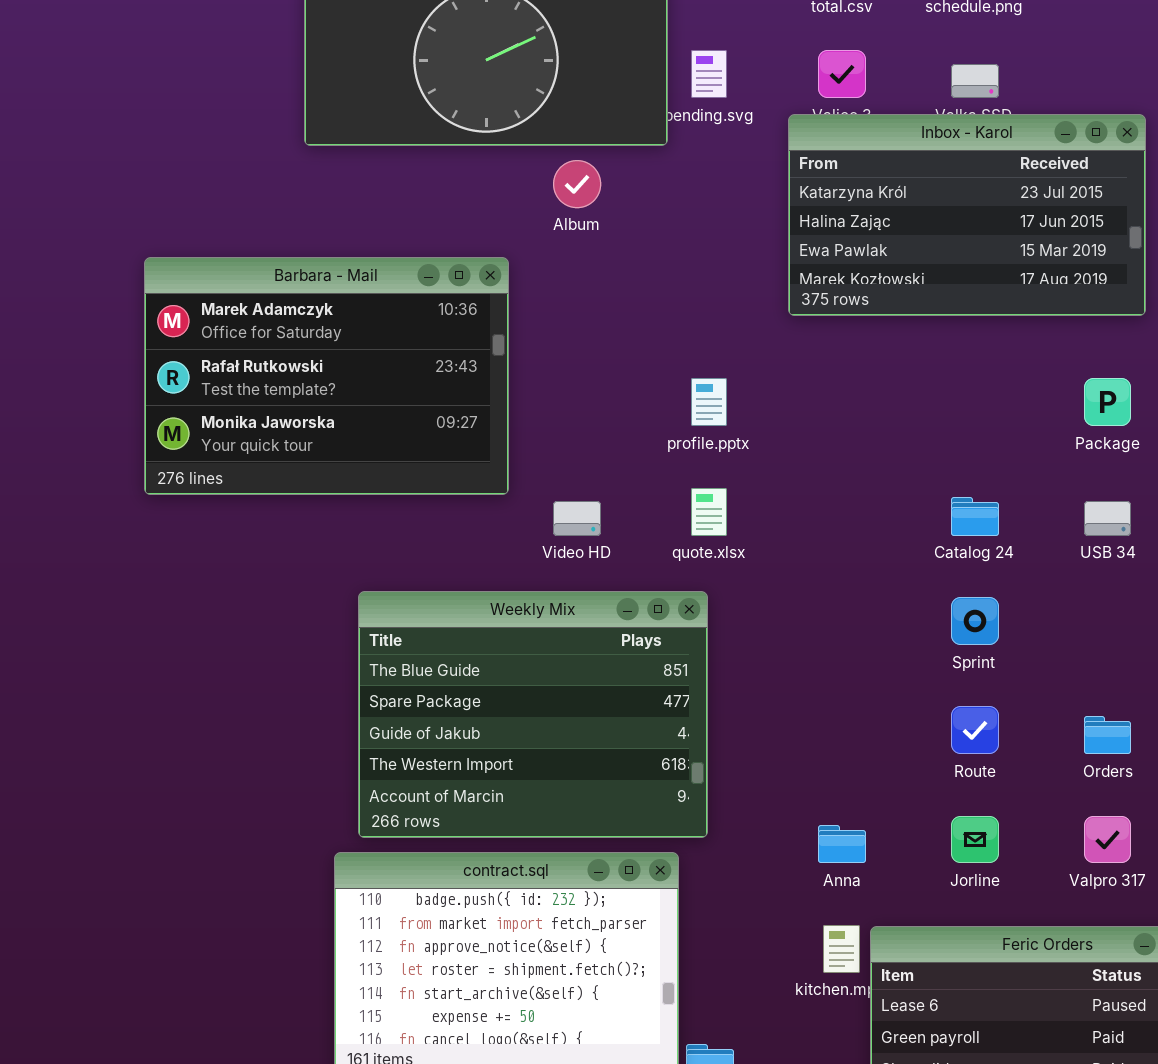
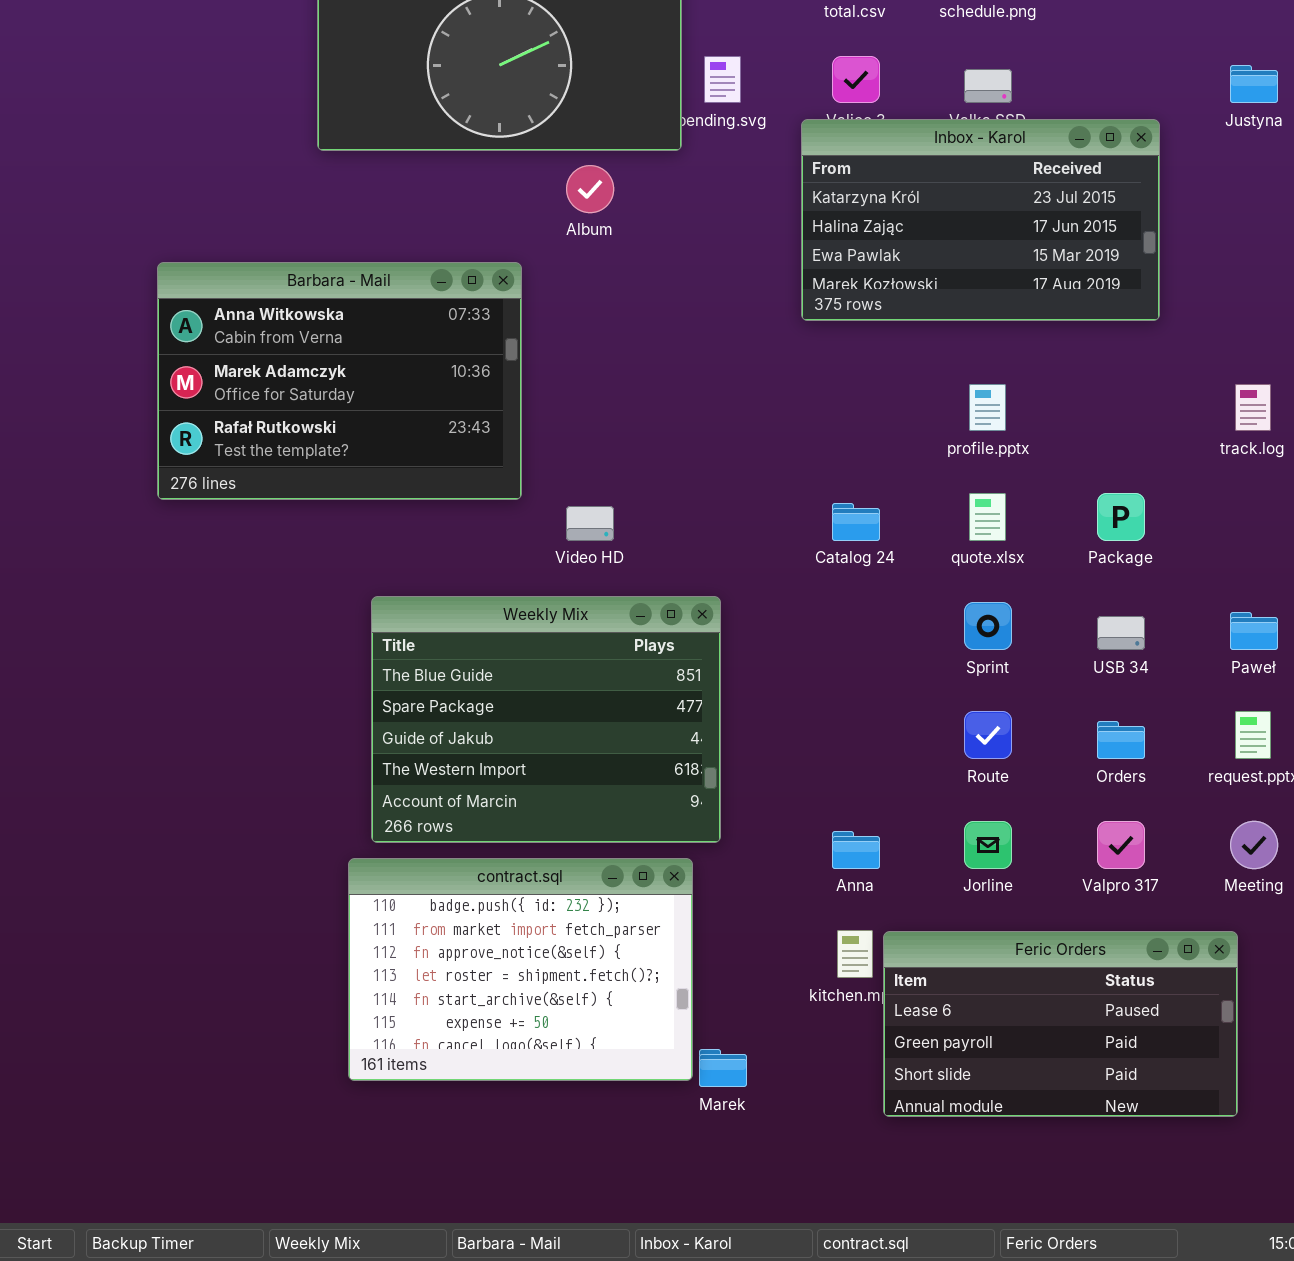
Barbara - Mail: [144,257,509,495] -> [157,262,522,500], scrolled up 1 row
profile.pptx: [691,378,727,426] -> [969,384,1006,431], moved
Package: [1084,378,1131,426] -> [1097,493,1145,541], moved
quote.xlsx: [691,488,727,536] -> [969,493,1006,541], moved
Catalog 24: [951,497,999,536] -> [832,503,880,541], moved
USB 34: [1084,501,1131,536] -> [1097,616,1145,650], moved

